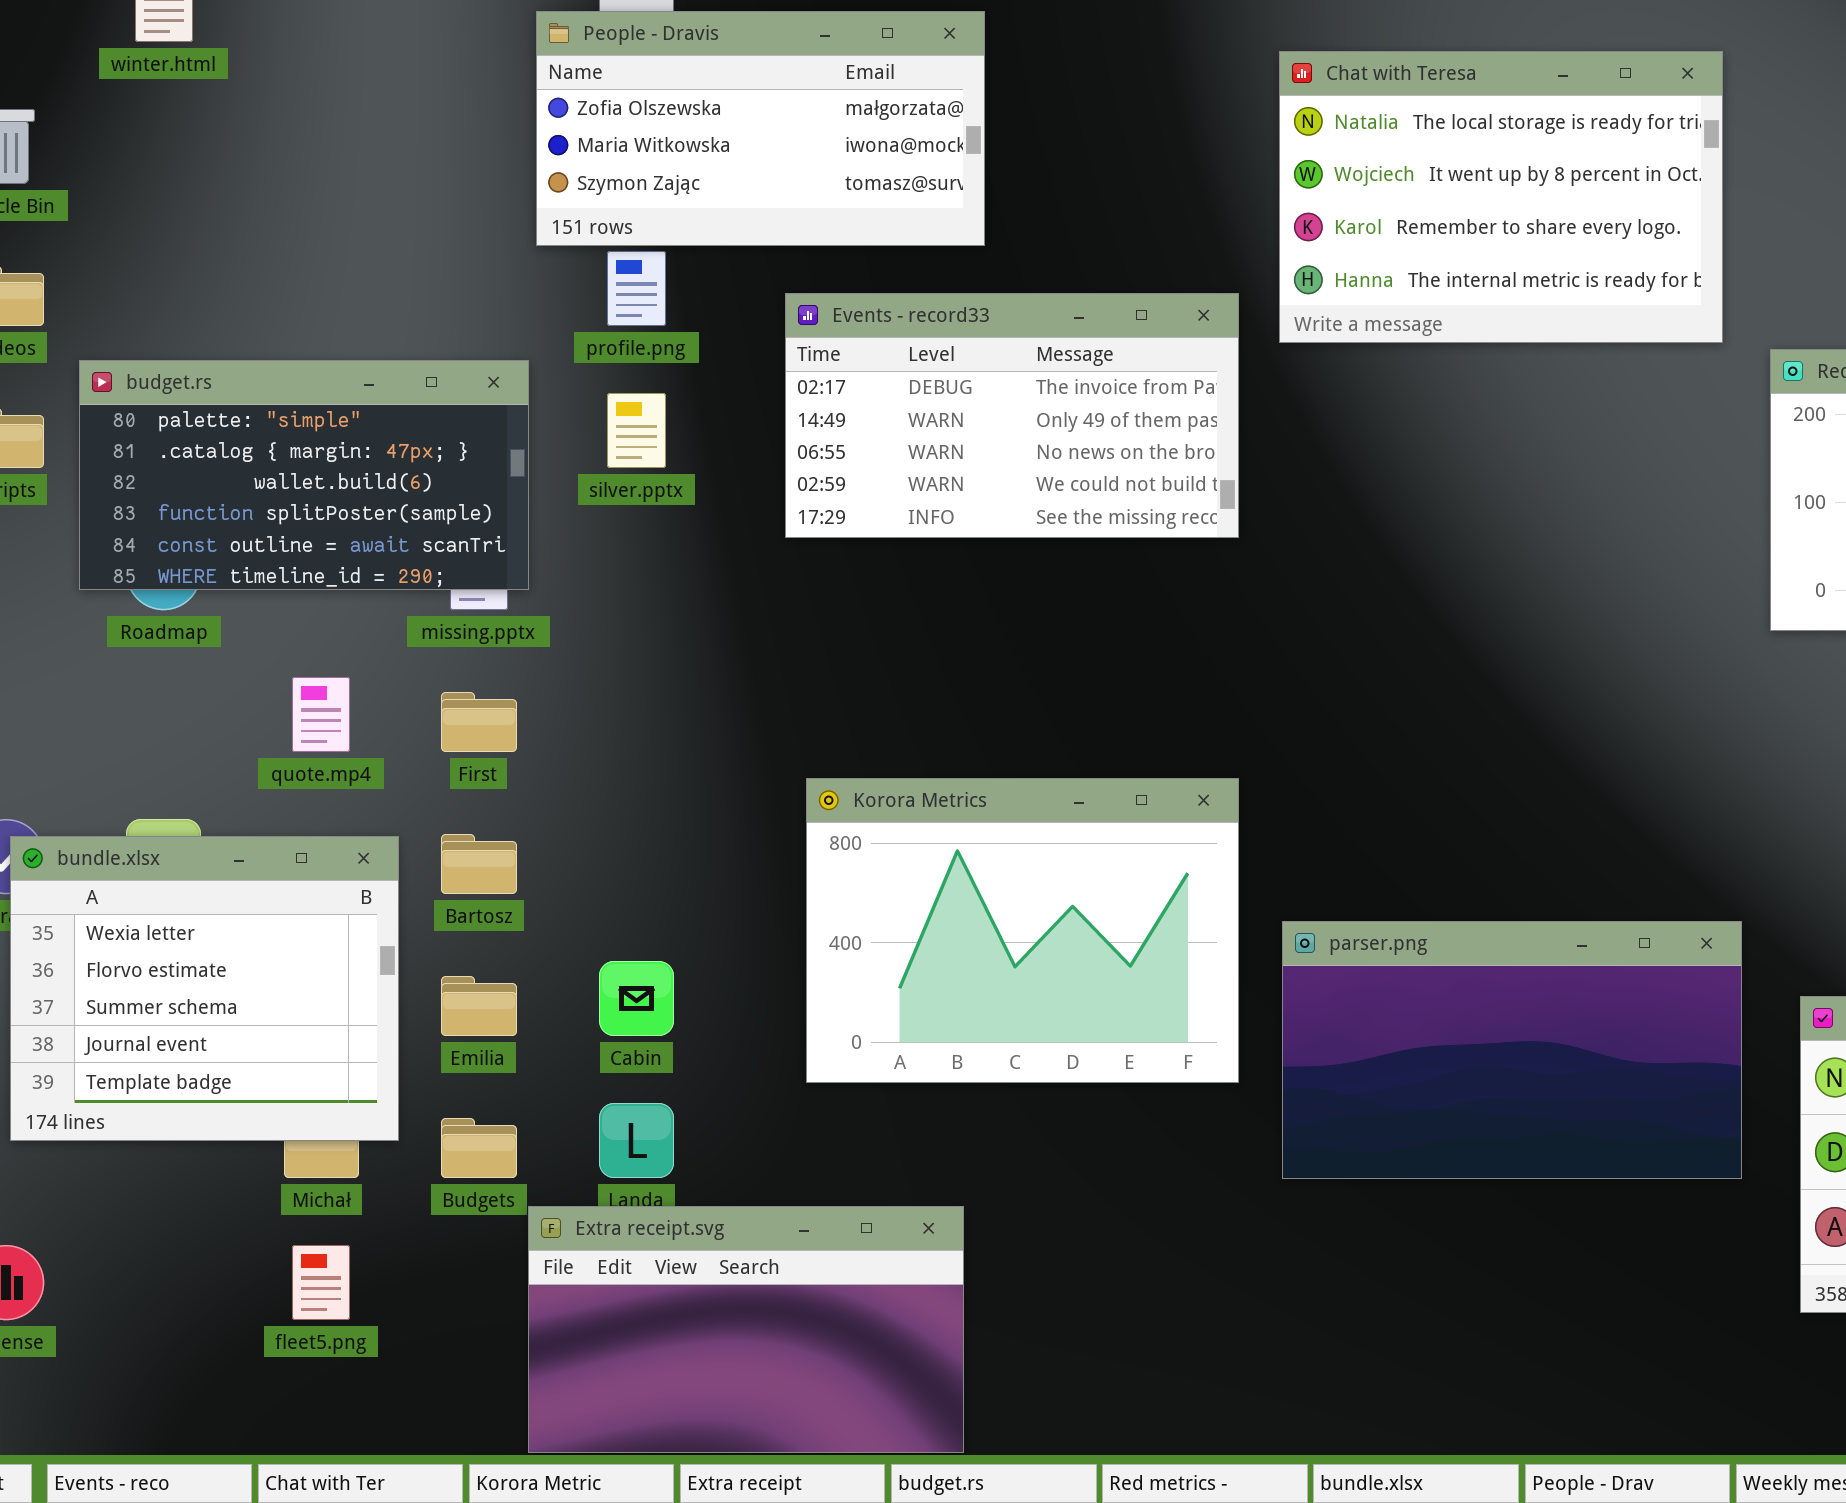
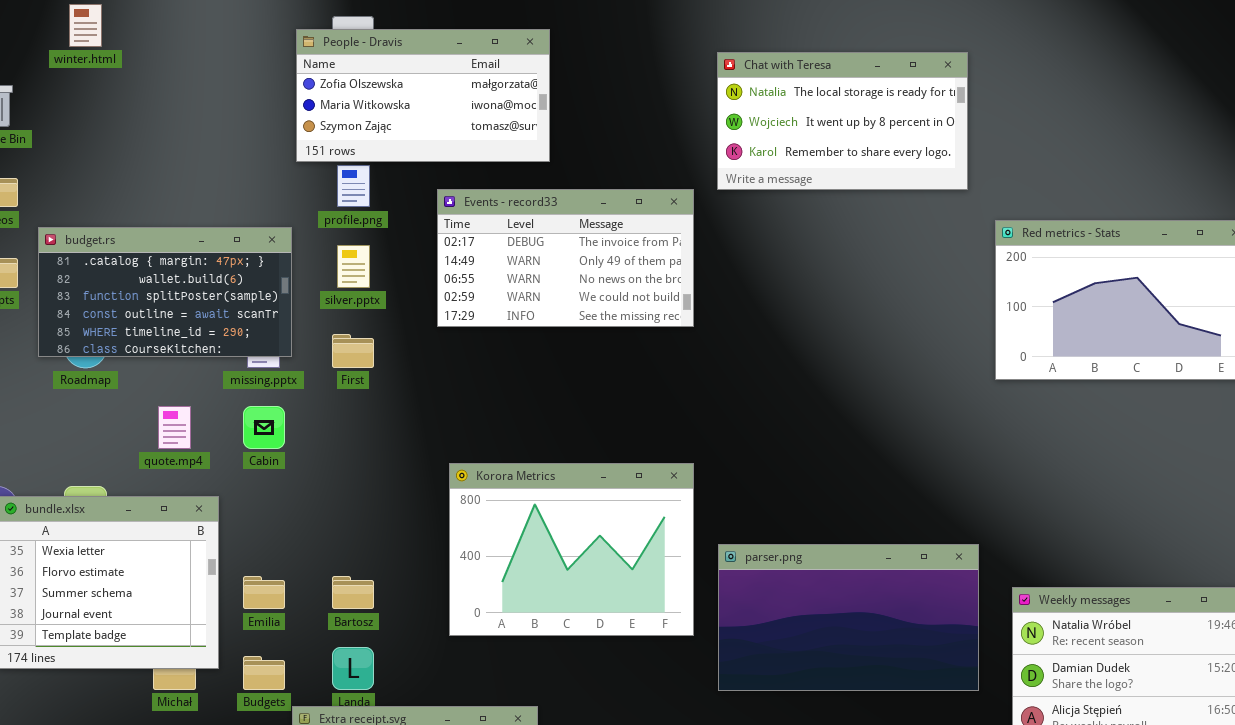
Chat with Teresa: [1279,51,1723,343] -> [717,52,968,190], resized
budget.rs: [79,360,529,590] -> [38,227,292,357], scrolled down 1 row
First: [441,692,517,752] -> [332,334,374,368], moved
Bartosz: [441,834,517,894] -> [332,576,374,609], moved
Cabin: [599,961,674,1036] -> [243,406,285,449], moved

